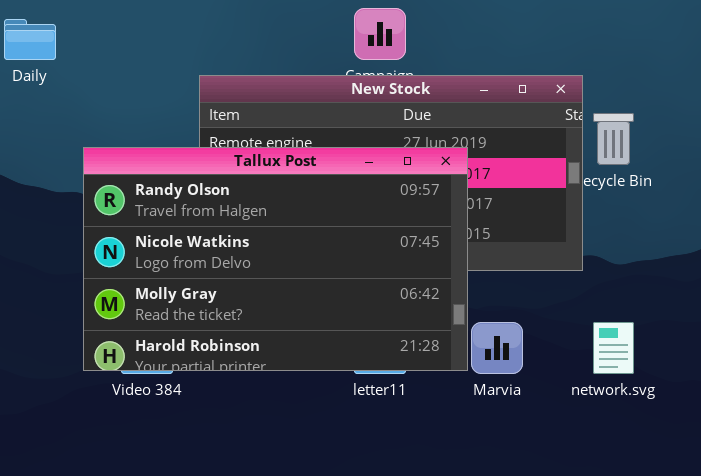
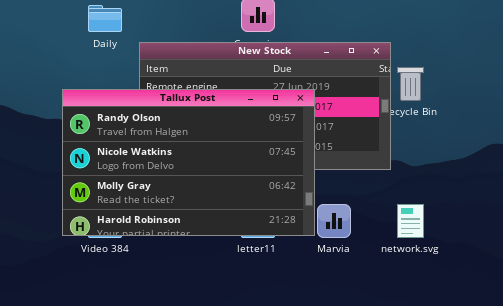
Daily: [4,19,56,60] -> [88,5,122,32], moved

